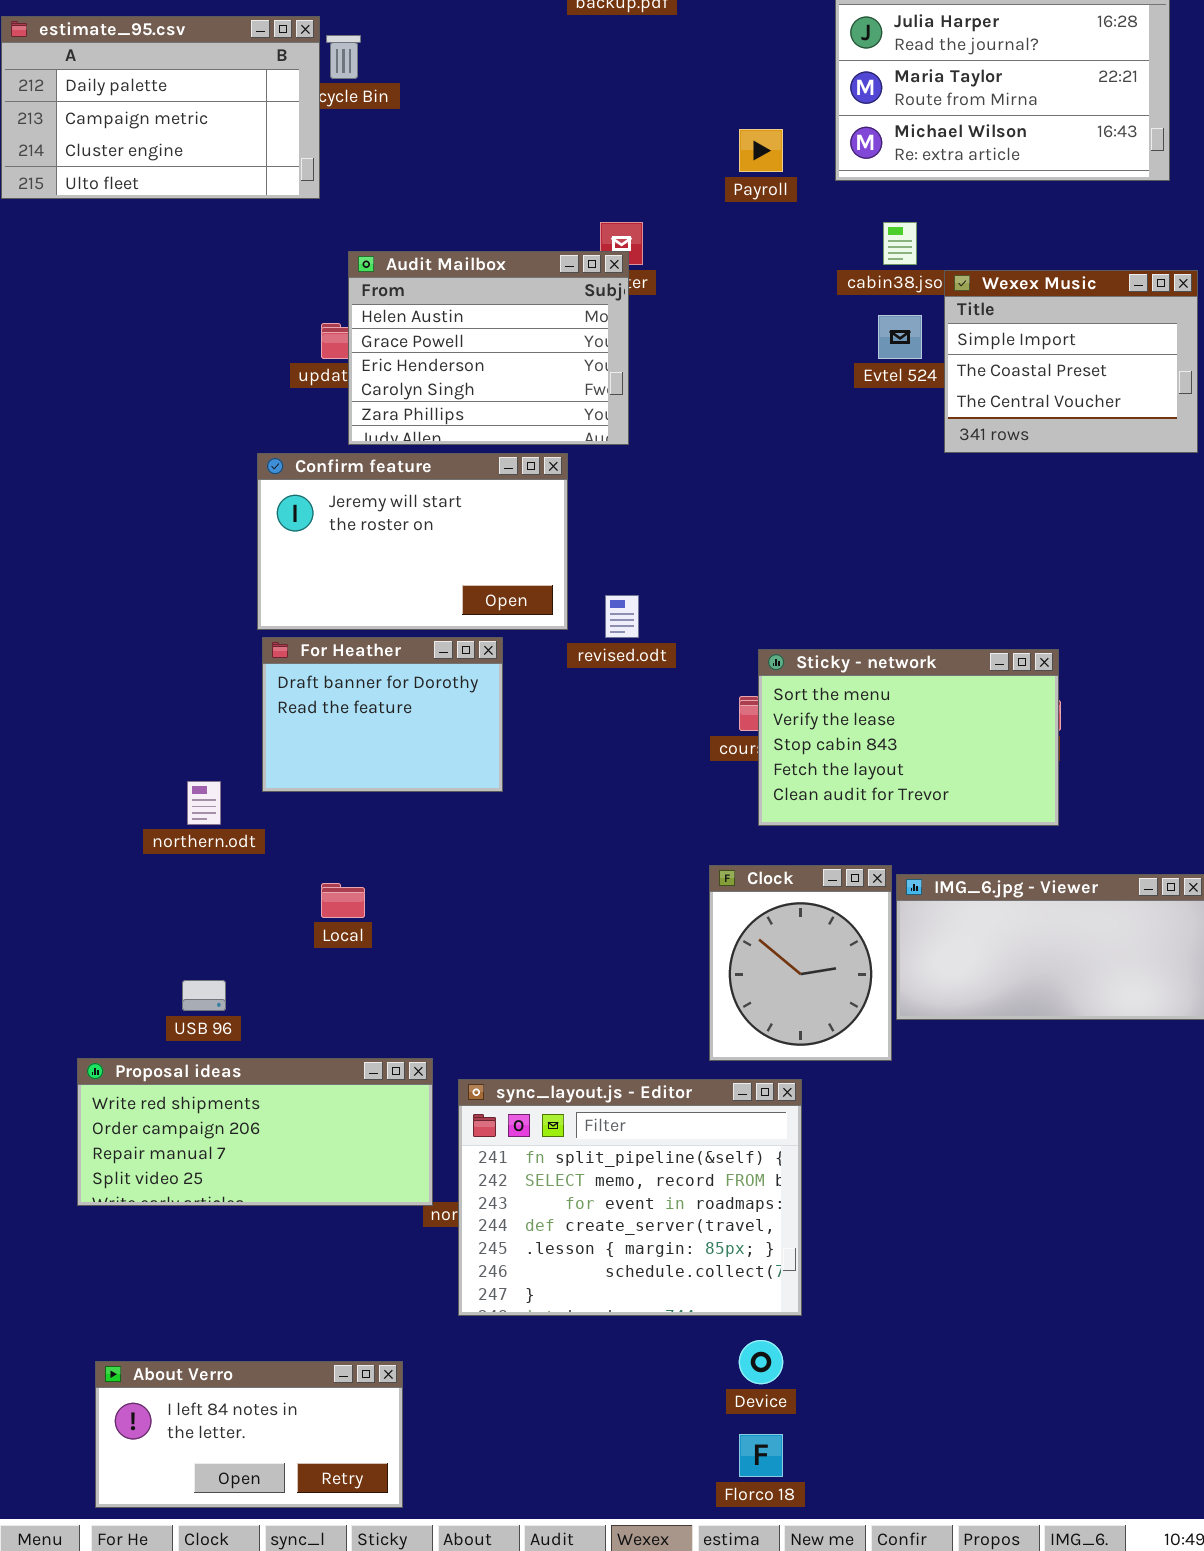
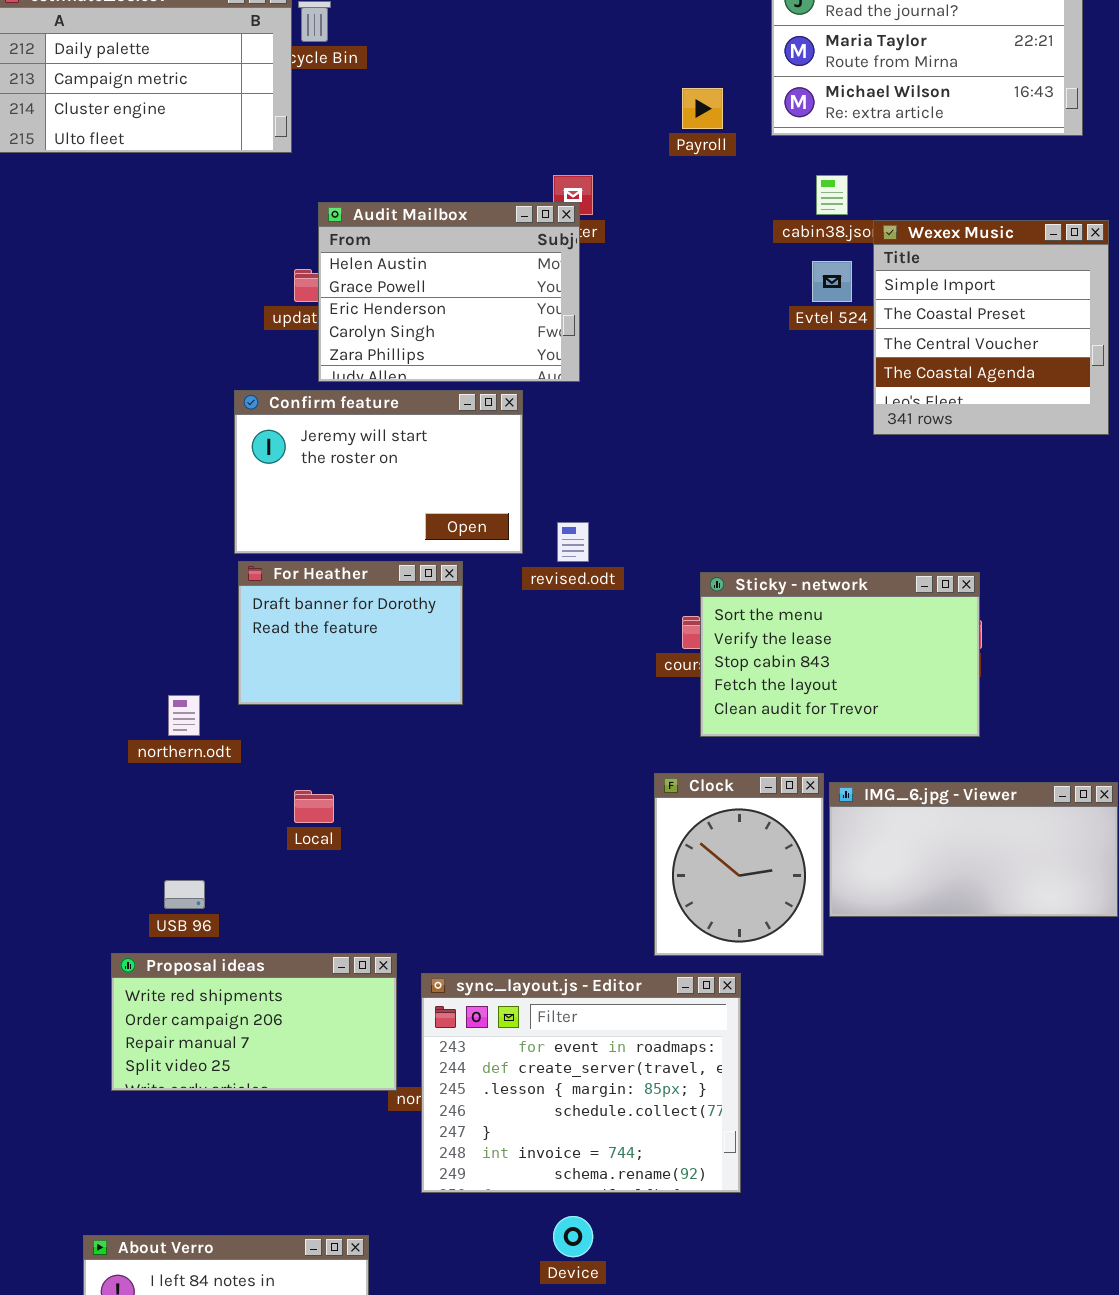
Wexex Music: [944,270,1198,453] -> [873,220,1109,435], resized
Proposal ideas: [77,1058,433,1206] -> [111,953,397,1091], resized
sync_layout.js - Editor: [458,1079,802,1316] -> [421,973,741,1193], scrolled down 2 rows
Device: [739,1340,783,1384] -> [553,1216,593,1257], moved

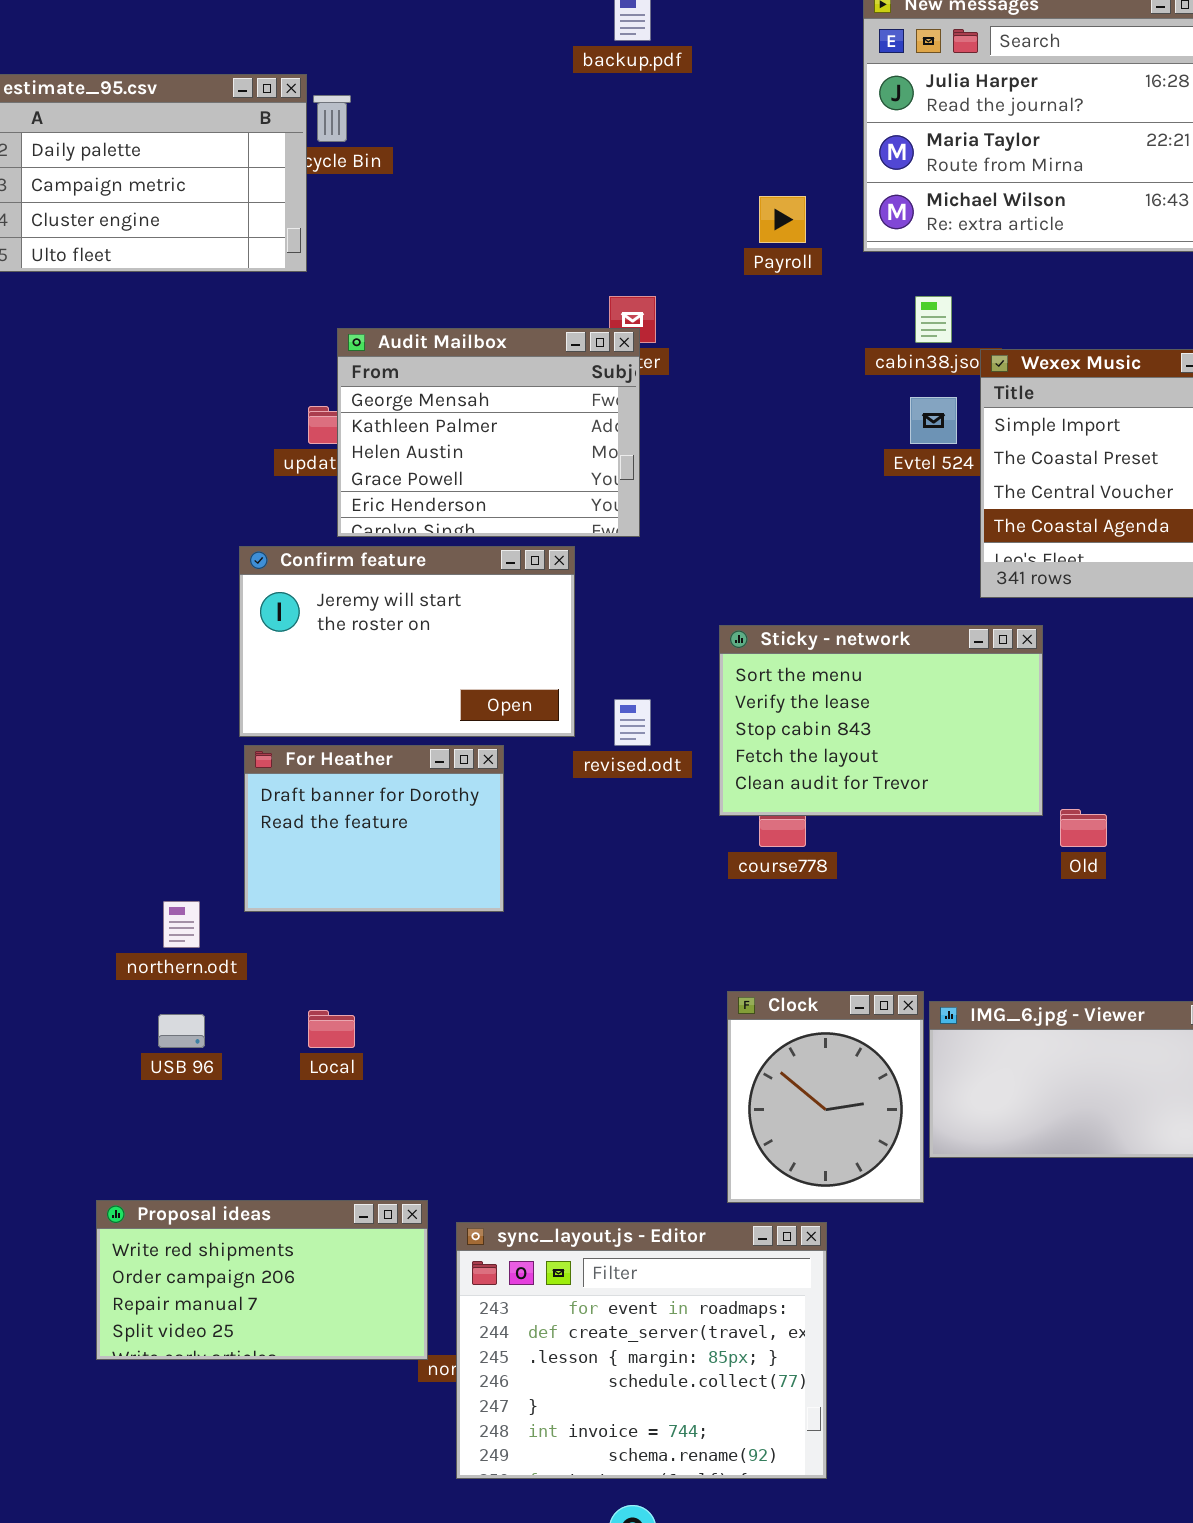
Audit Mailbox: [318,202,580,382] -> [337,328,640,537], scrolled up 2 rows
Sticky - network: [700,572,980,737] -> [719,625,1043,816], moved
USB 96: [164,880,205,909] -> [158,1014,205,1048], moved

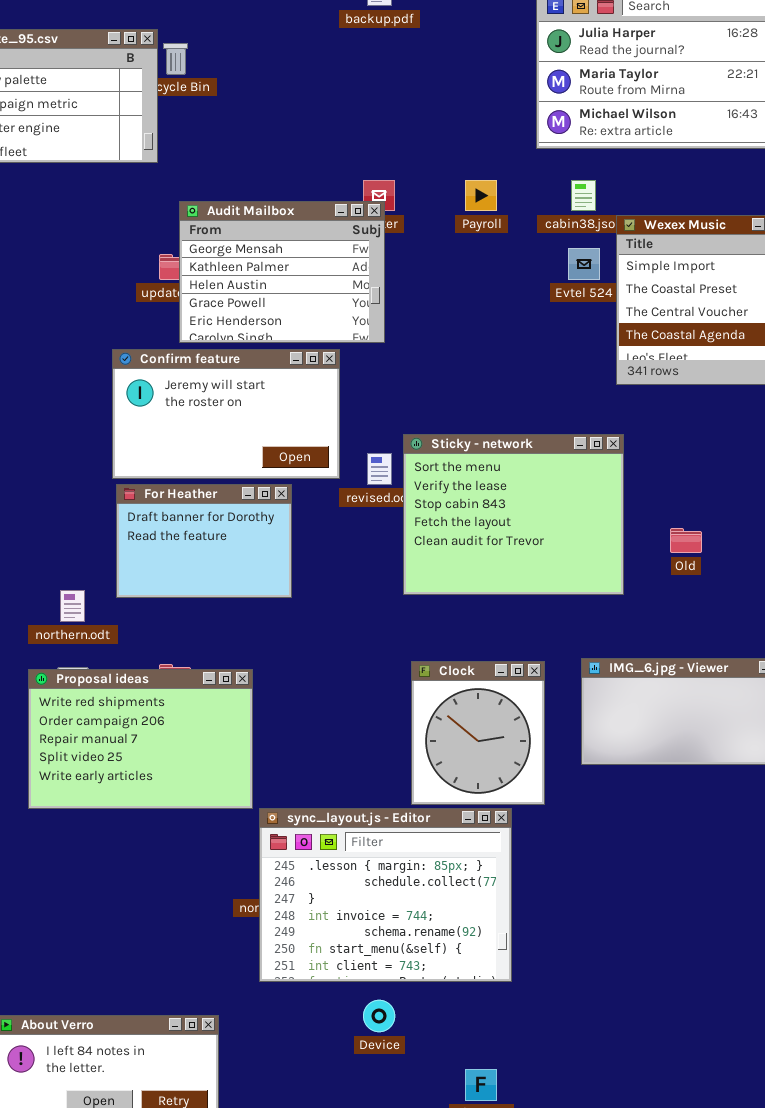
Payroll: [759,196,806,243] -> [465,180,497,211], moved
Sticky - network: [719,625,1043,816] -> [403,434,624,595], moved, resized
Clock: [727,991,924,1203] -> [411,661,545,805], moved
Proposal ideas: [96,1200,428,1360] -> [28,669,253,809], moved, resized
sync_layout.js - Editor: [456,1222,827,1479] -> [259,808,512,982], scrolled down 2 rows

